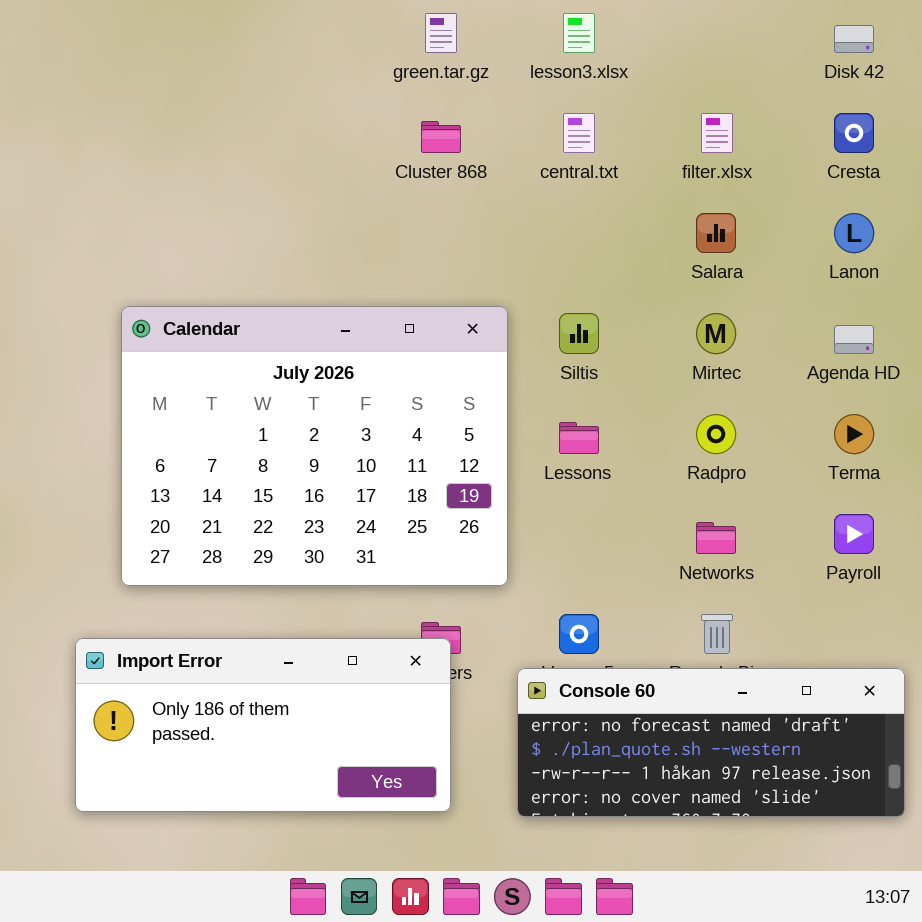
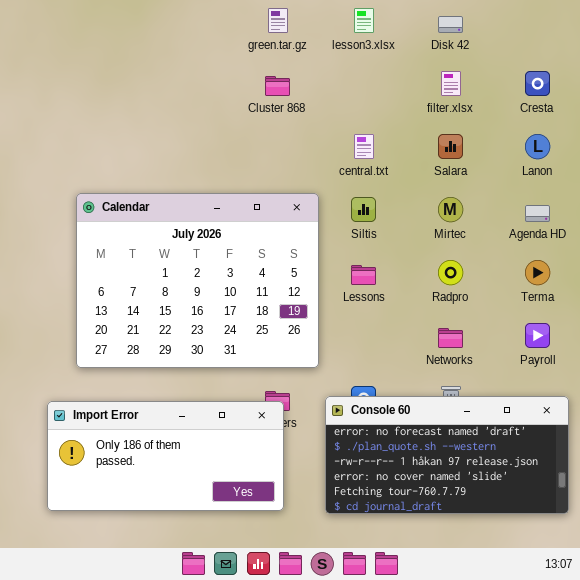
Disk 42: [834,25,874,53] -> [438,16,463,33], moved
central.txt: [563,113,595,153] -> [354,134,374,159], moved
Console 60: [517,668,905,817] -> [325,396,569,514], resized

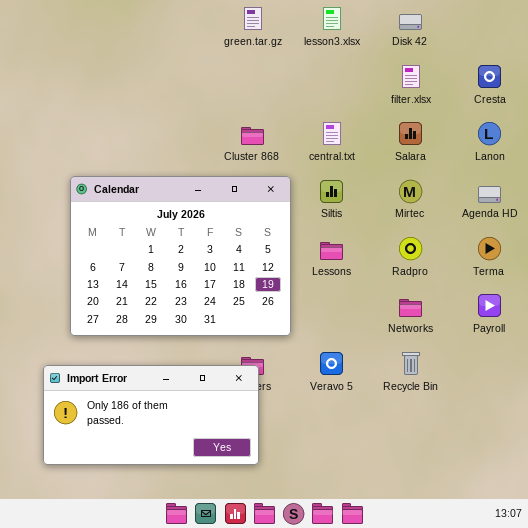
Cluster 868: [265,76,290,96] -> [241,127,264,145], moved
Console 60: [325,396,569,514] -> none, closed

